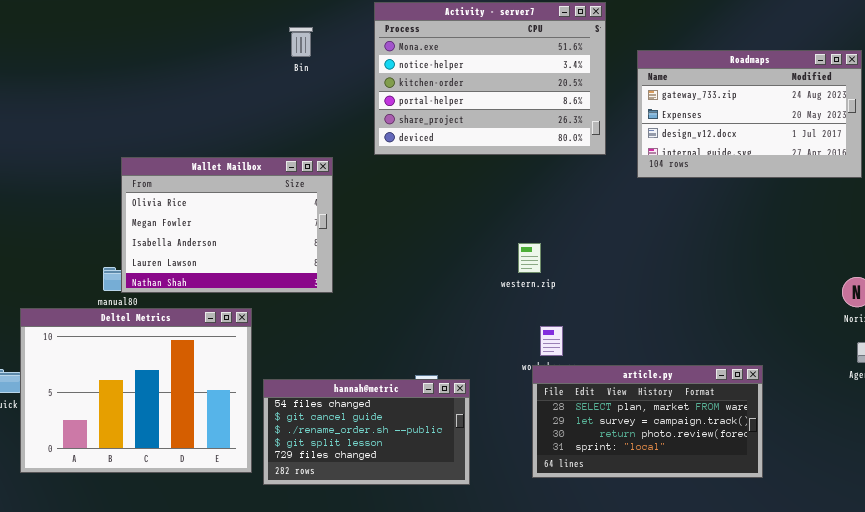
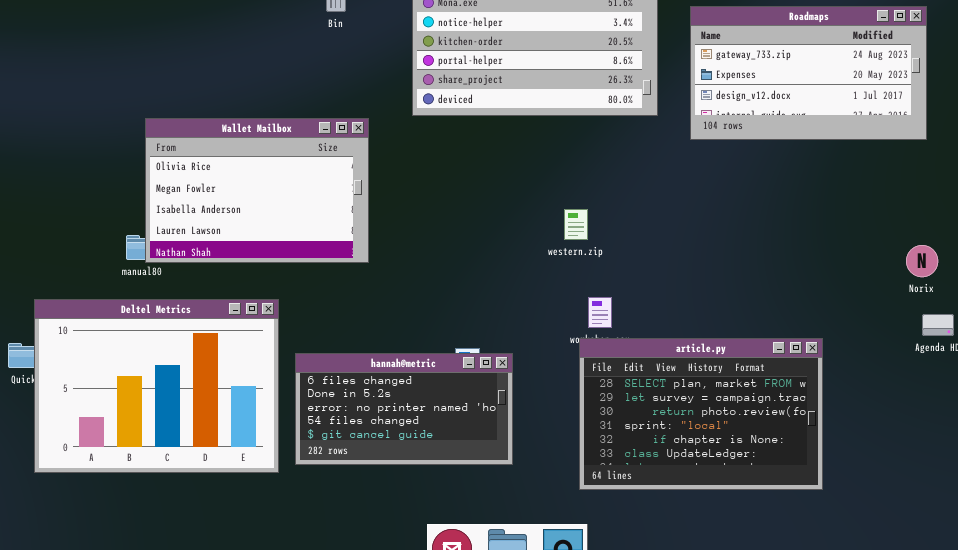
Deltel Metrics: [20,308,252,473] -> [34,299,279,473], moved
article.py: [532,365,763,478] -> [579,338,823,490], resized
hannah@metric: [263,379,470,485] -> [295,353,513,465], scrolled up 3 rows

